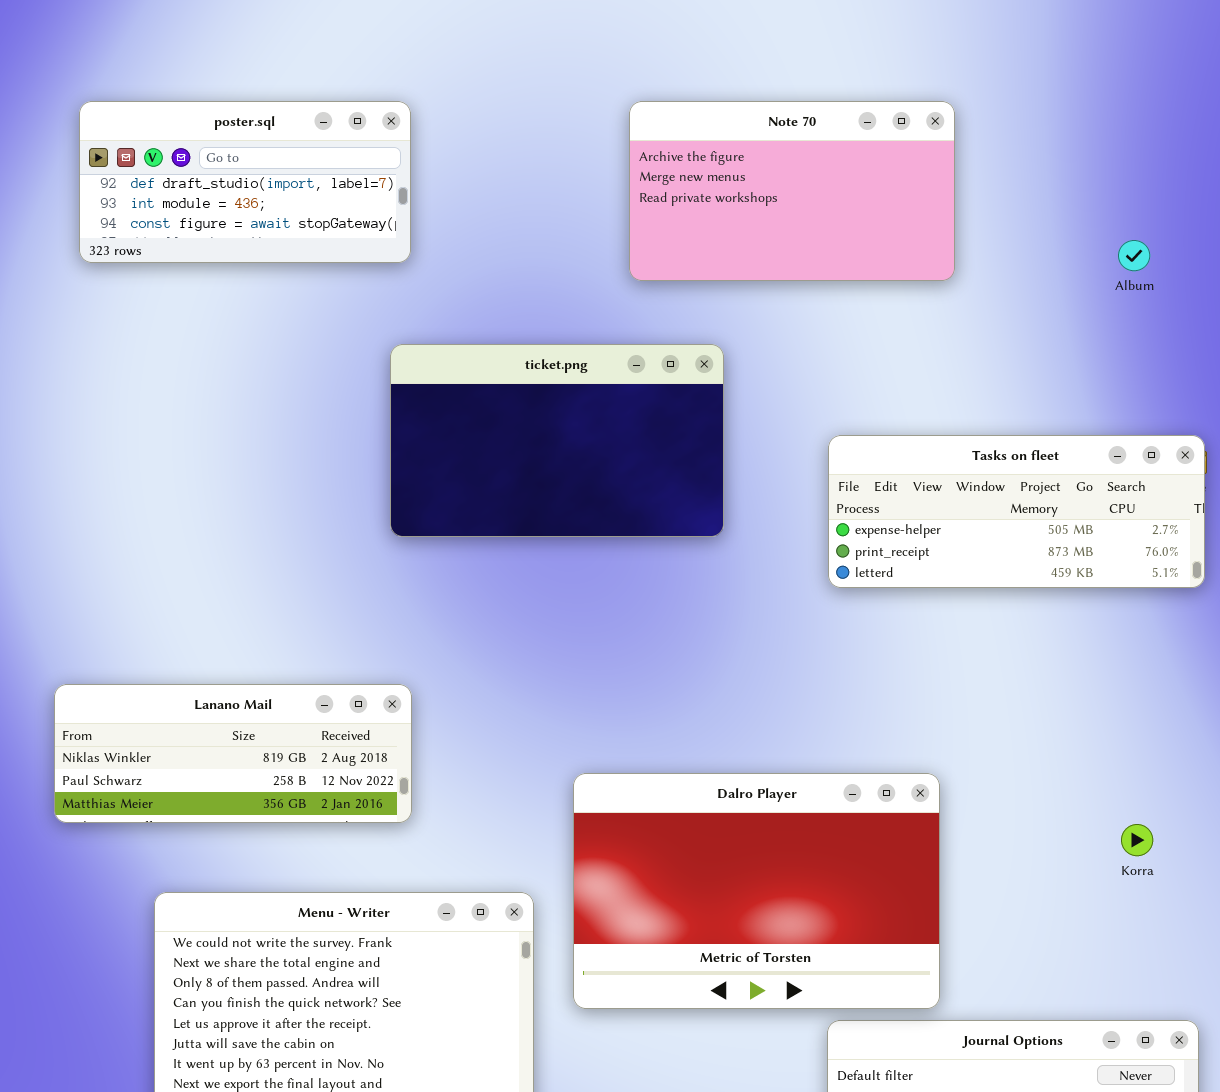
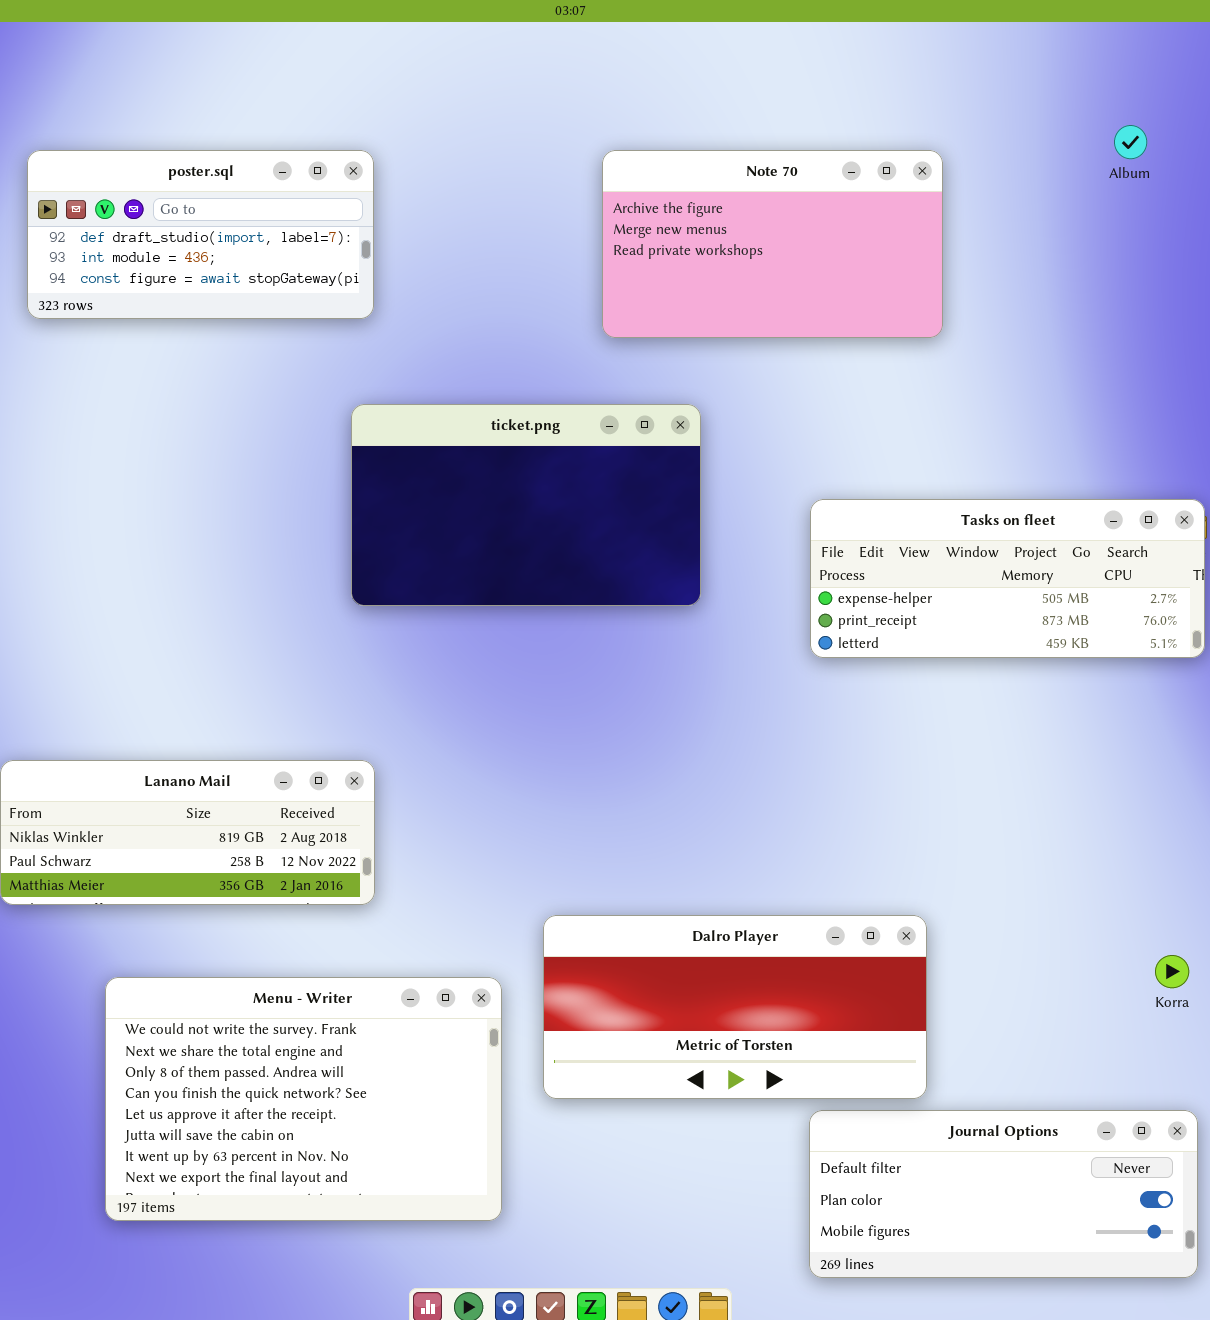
Album: [1118,240,1150,271] -> [1114,125,1147,159], moved
Dalro Player: [573,773,940,1009] -> [543,915,927,1099], resized
Korra: [1121,824,1153,856] -> [1155,955,1189,988], moved

